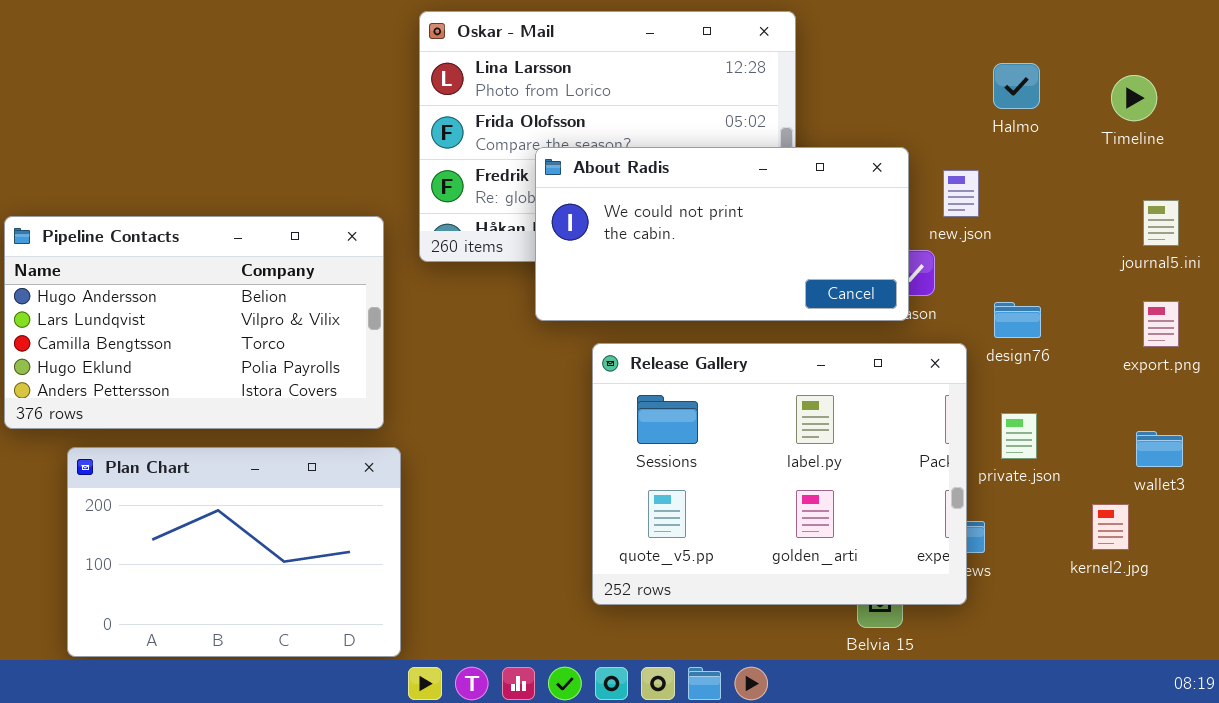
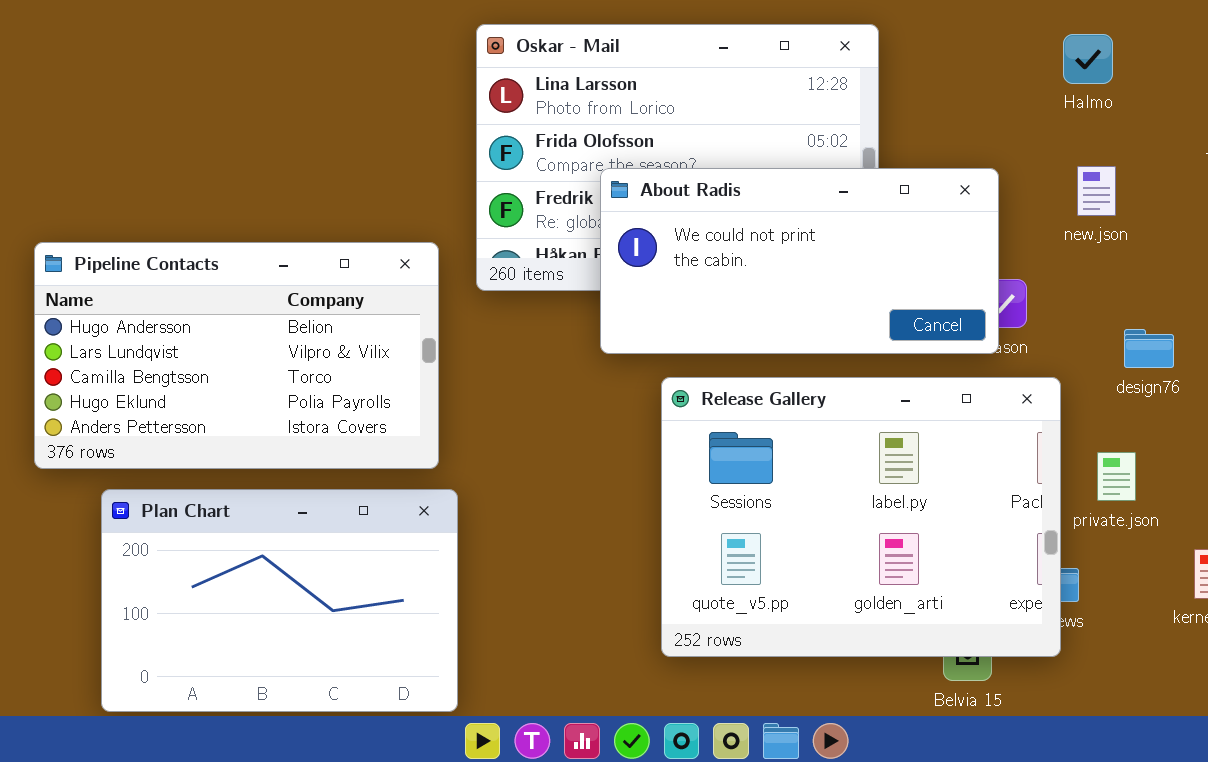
Halmo: [993,63,1040,109] -> [1063,34,1113,84], moved
new.json: [943,170,979,217] -> [1077,166,1116,216], moved
design76: [994,302,1041,338] -> [1124,329,1174,368], moved

